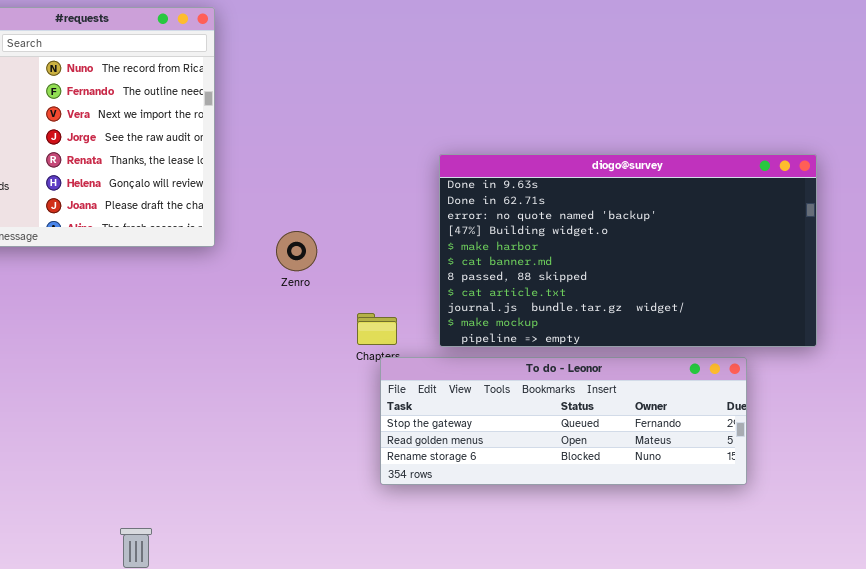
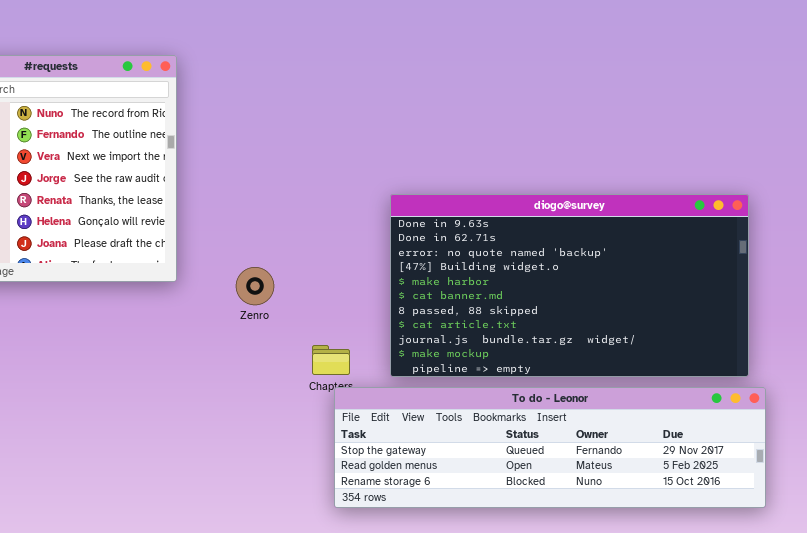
To do - Leonor: [380,357,747,485] -> [334,387,766,508], resized

